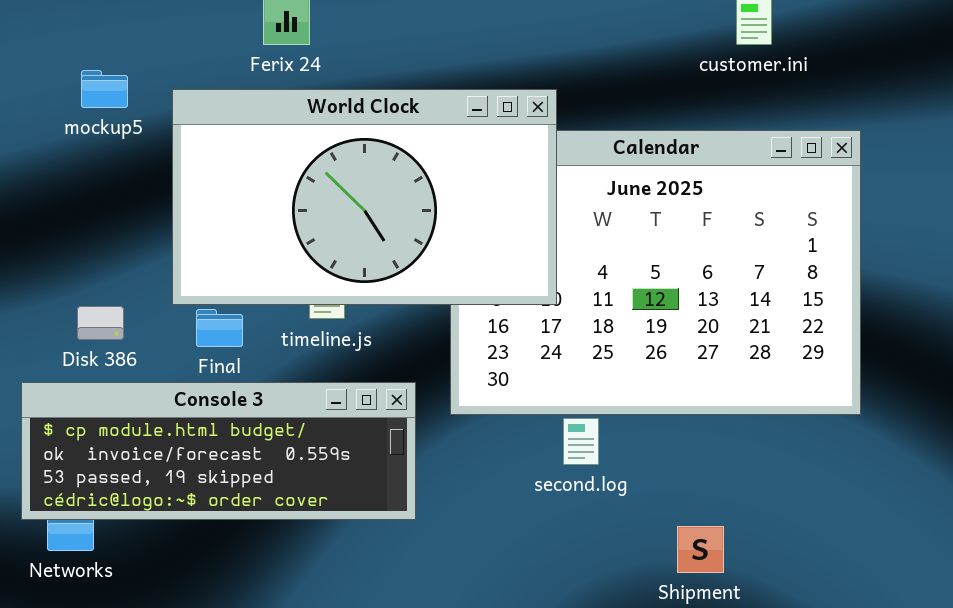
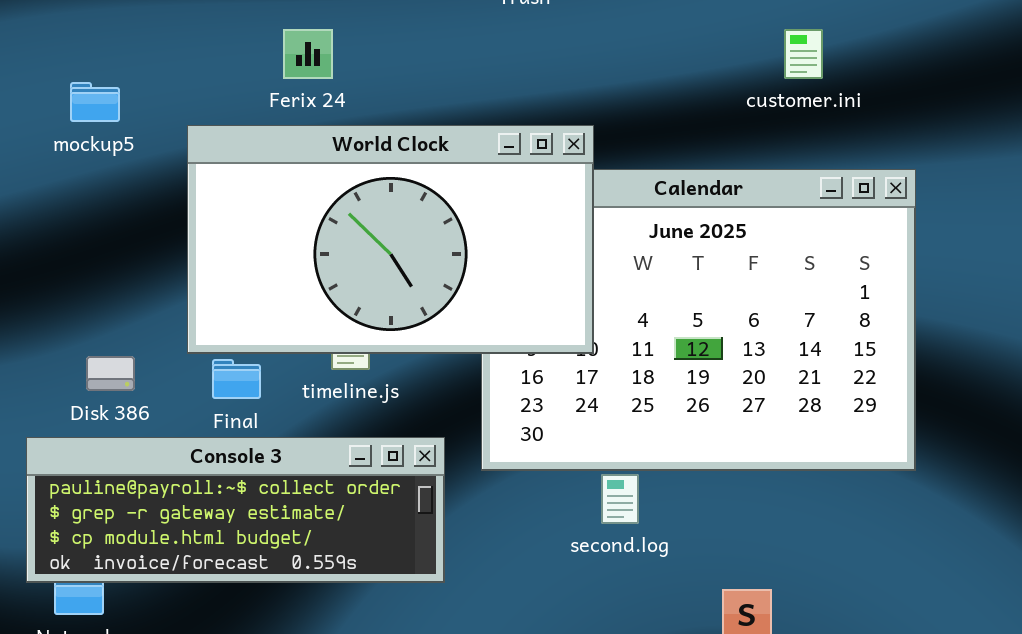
mockup5: [81,70,128,108] -> [70,82,120,122], moved
Console 3: [21,382,416,520] -> [26,437,445,583], scrolled up 2 rows

